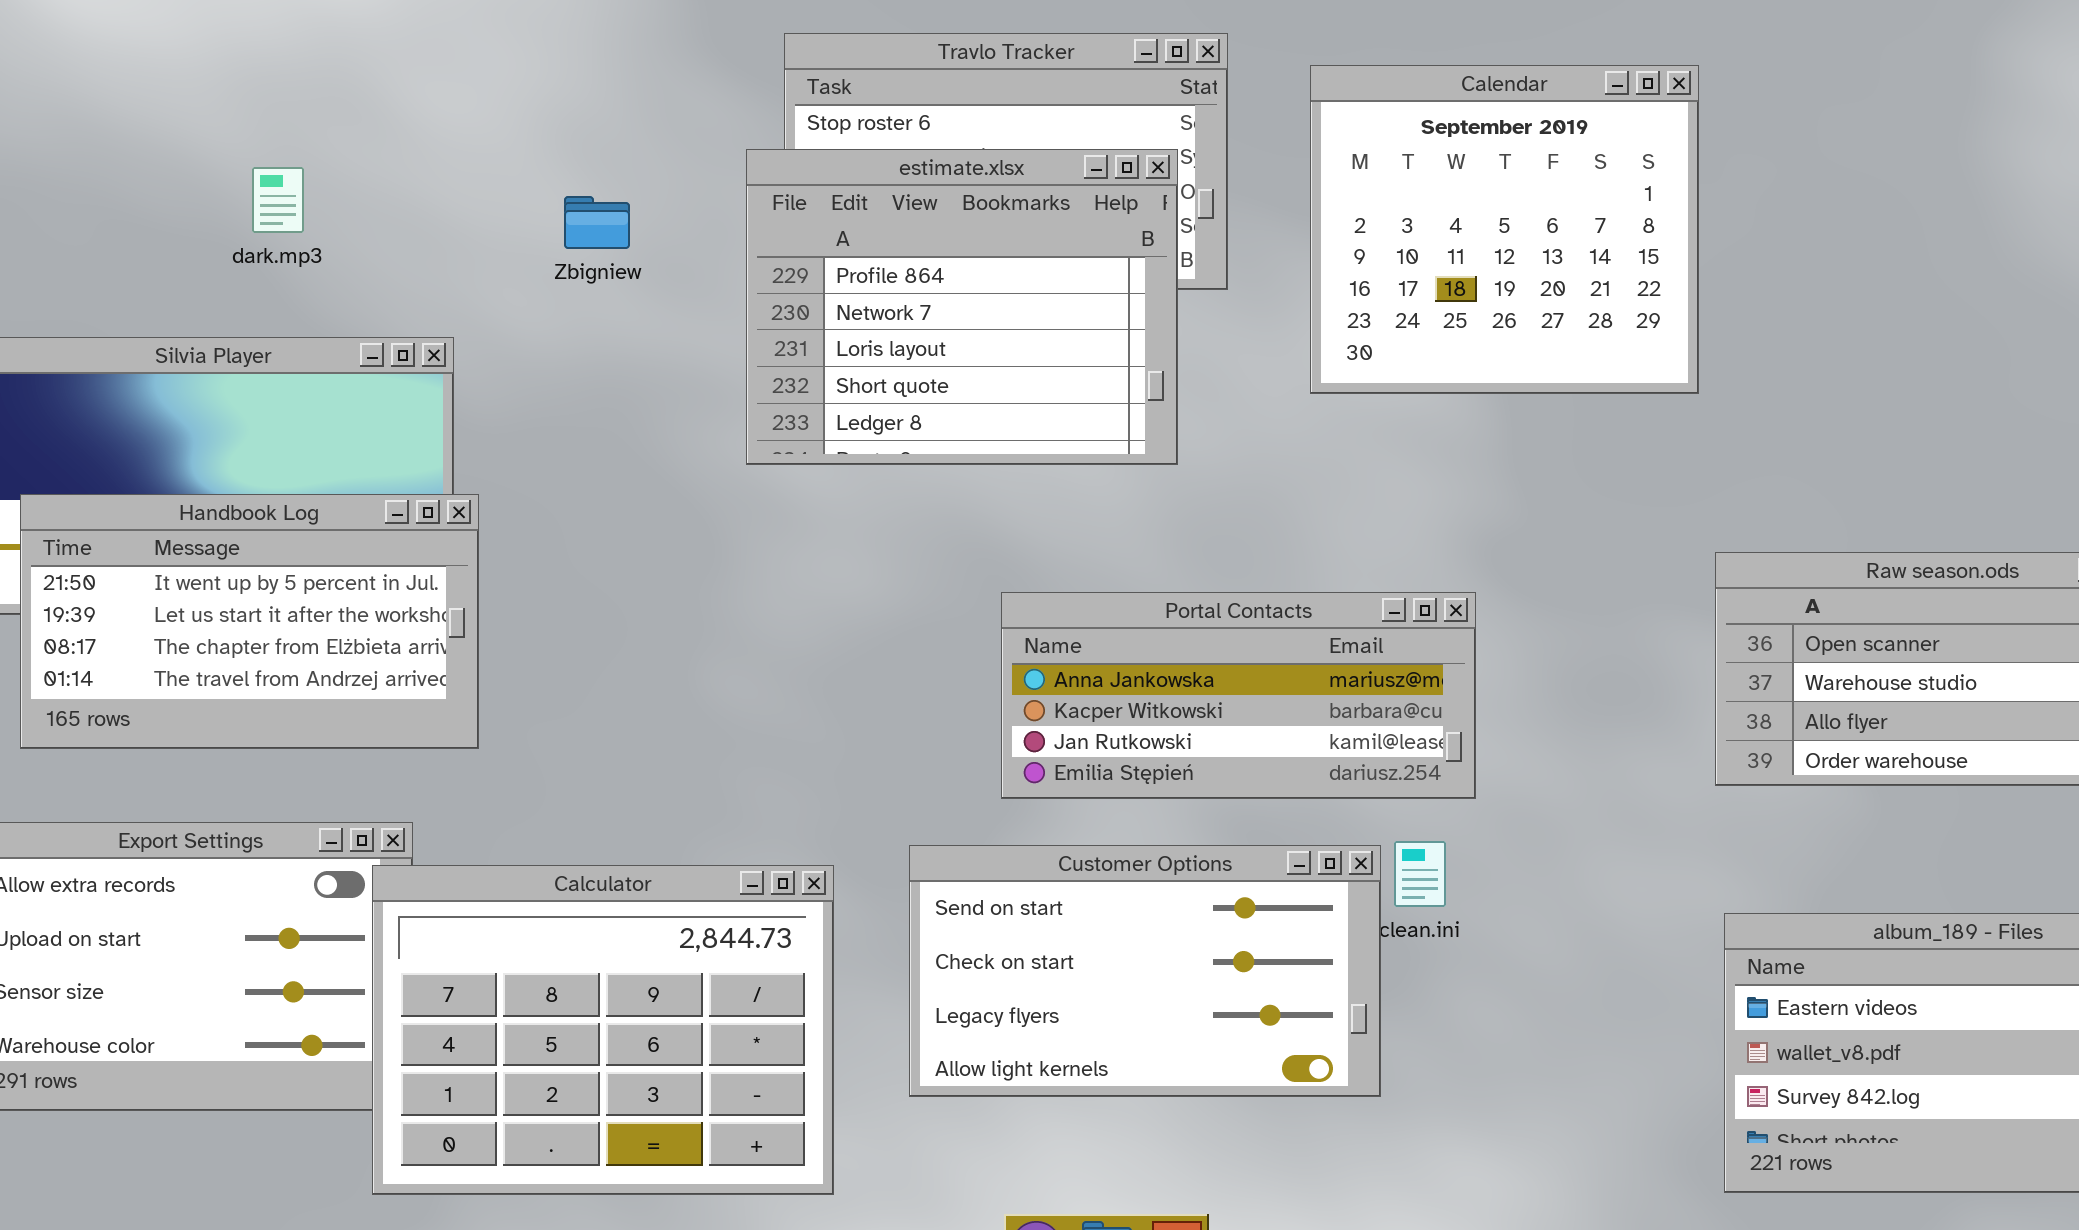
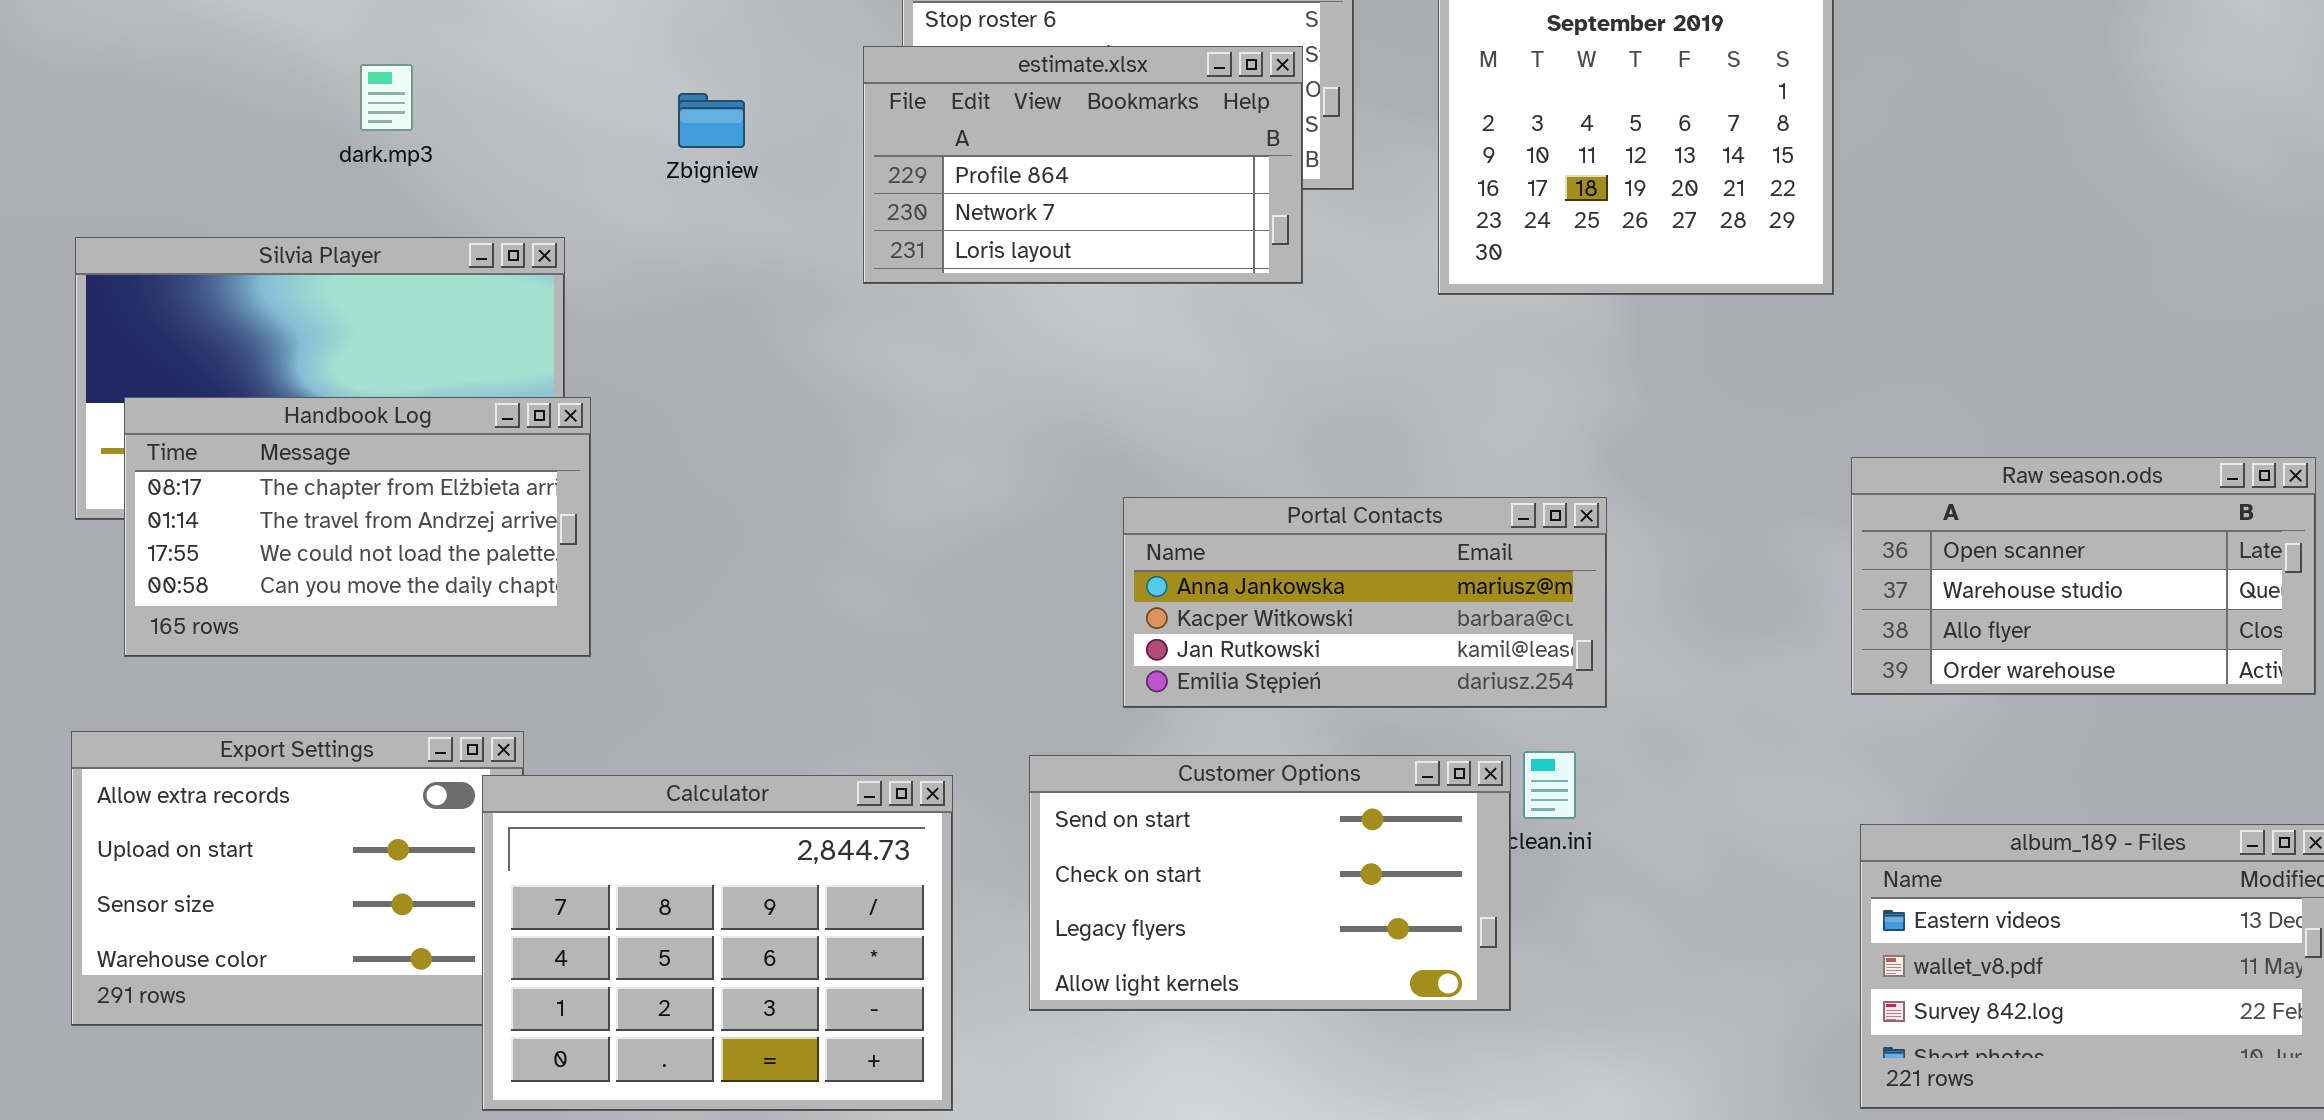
estimate.xlsx: [746,149,1178,465] -> [863,46,1303,284], resized
Handbook Log: [20,494,479,749] -> [124,397,591,657], scrolled down 2 rows

